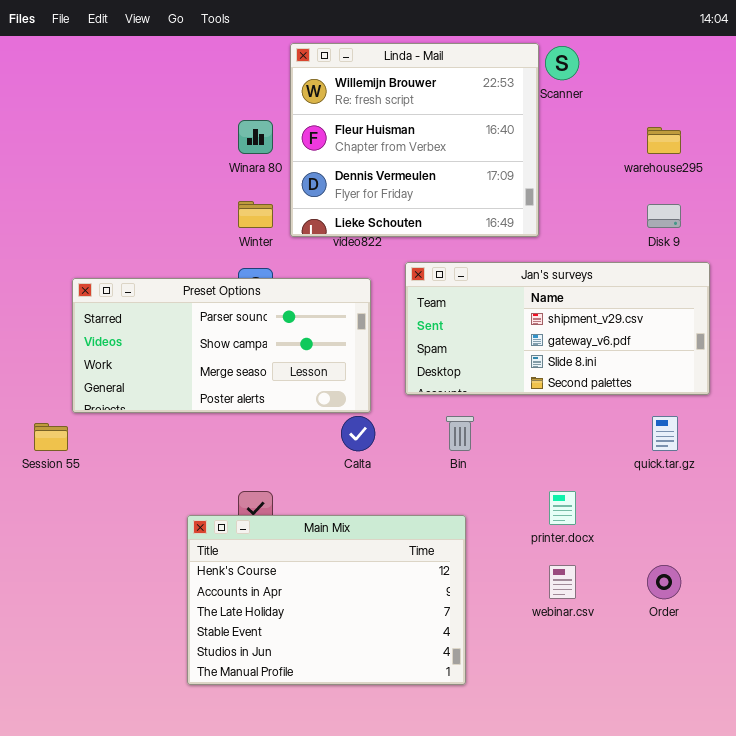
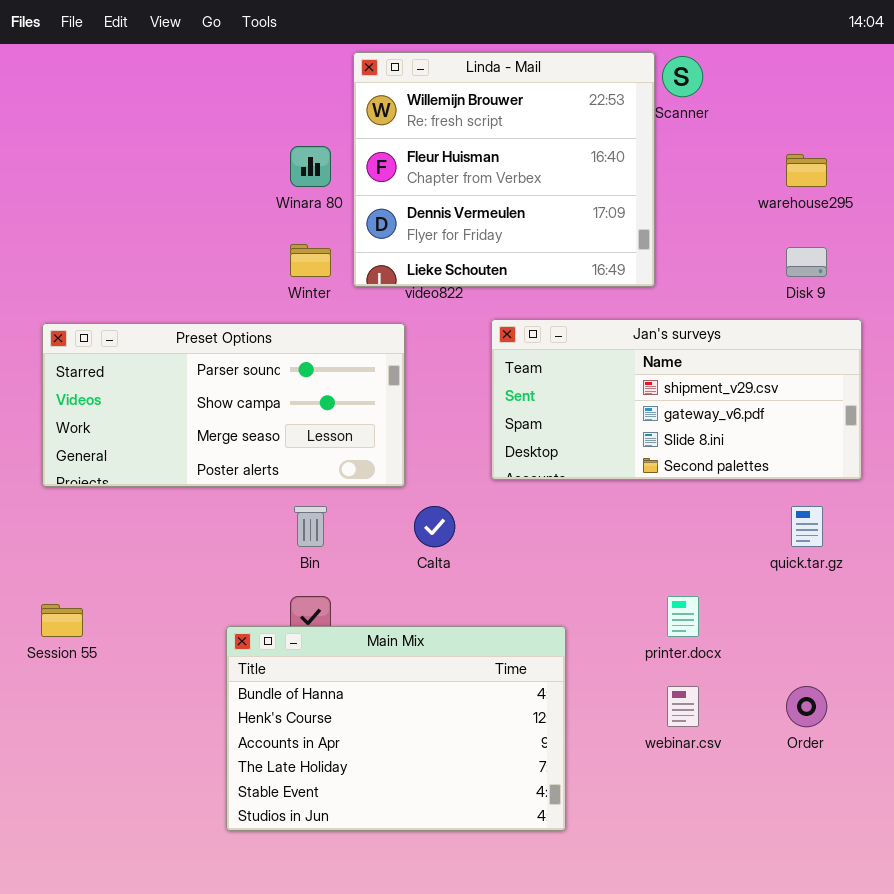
Preset Options: [72,278,371,413] -> [42,323,405,487], moved
Bin: [446,416,474,451] -> [294,506,327,547], moved
Session 55: [34,423,68,451] -> [41,604,83,637], moved
Main Mix: [187,515,466,685] -> [226,626,566,831], scrolled up 1 row

